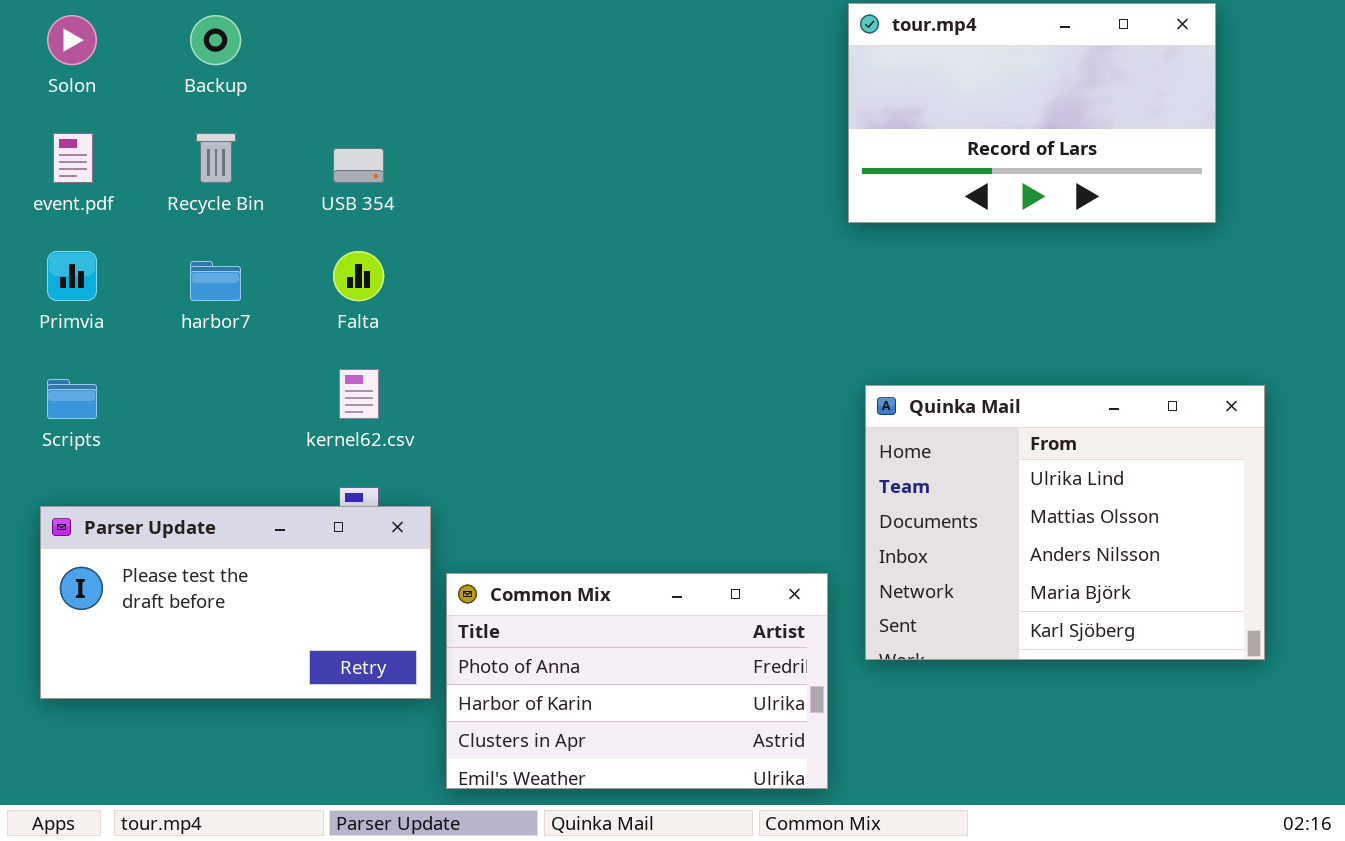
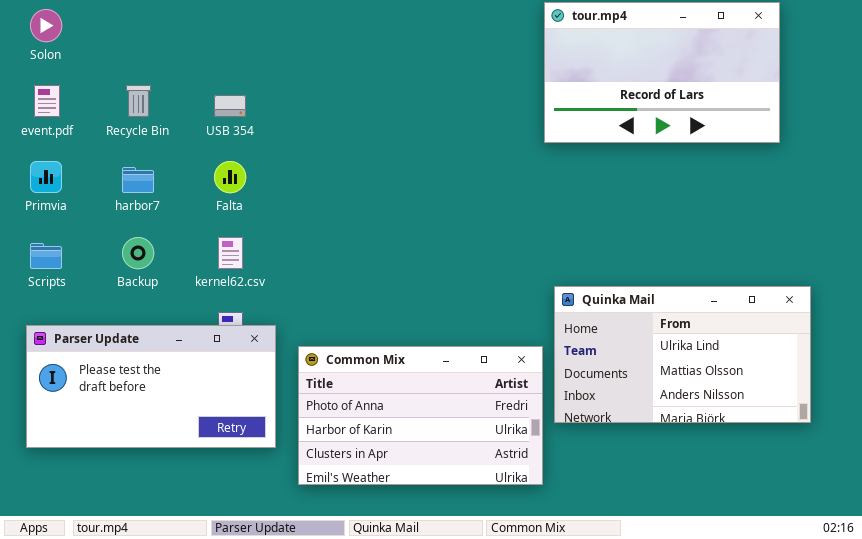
Backup: [190,15,241,65] -> [122,237,154,269], moved
Quinka Mail: [865,385,1265,660] -> [554,286,811,423], resized
Common Mix: [446,573,828,789] -> [298,346,543,485], moved

